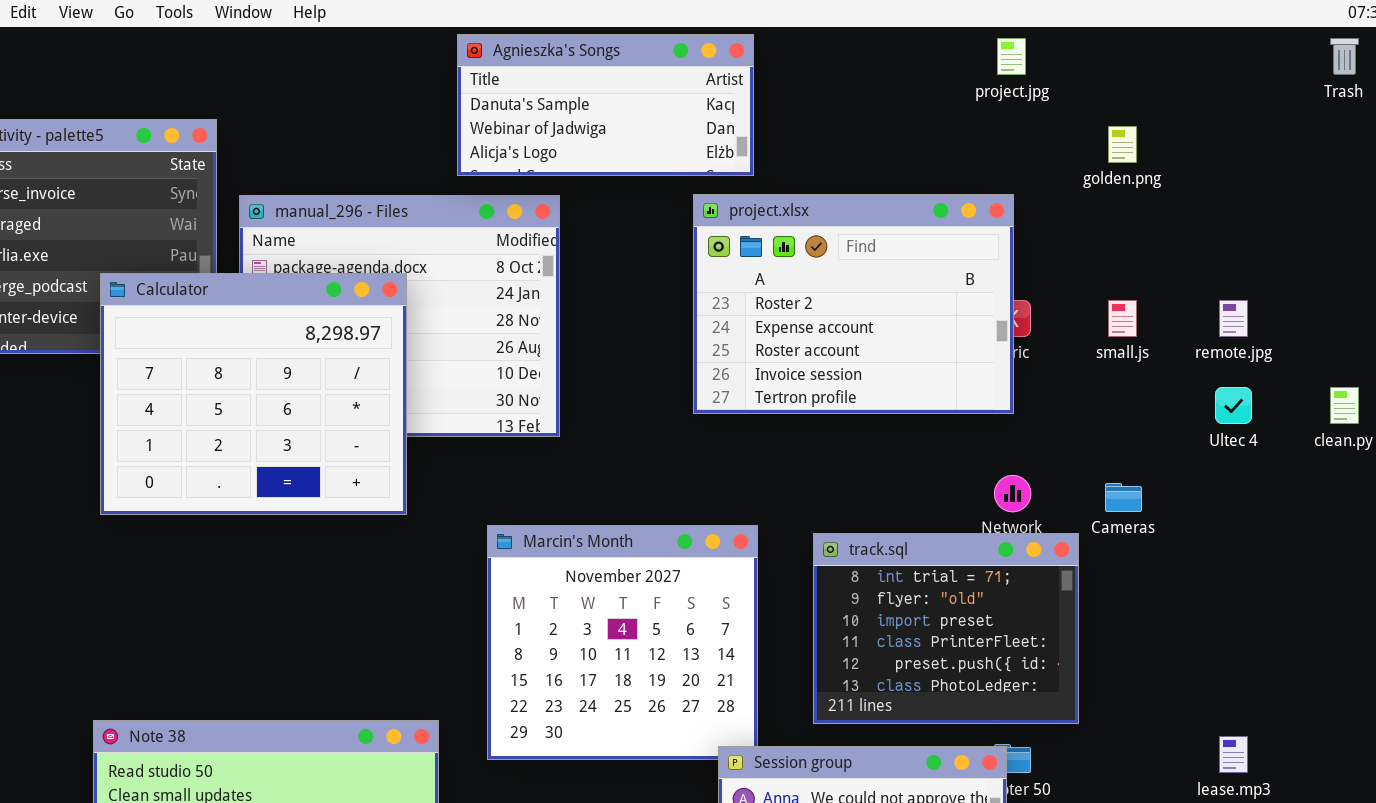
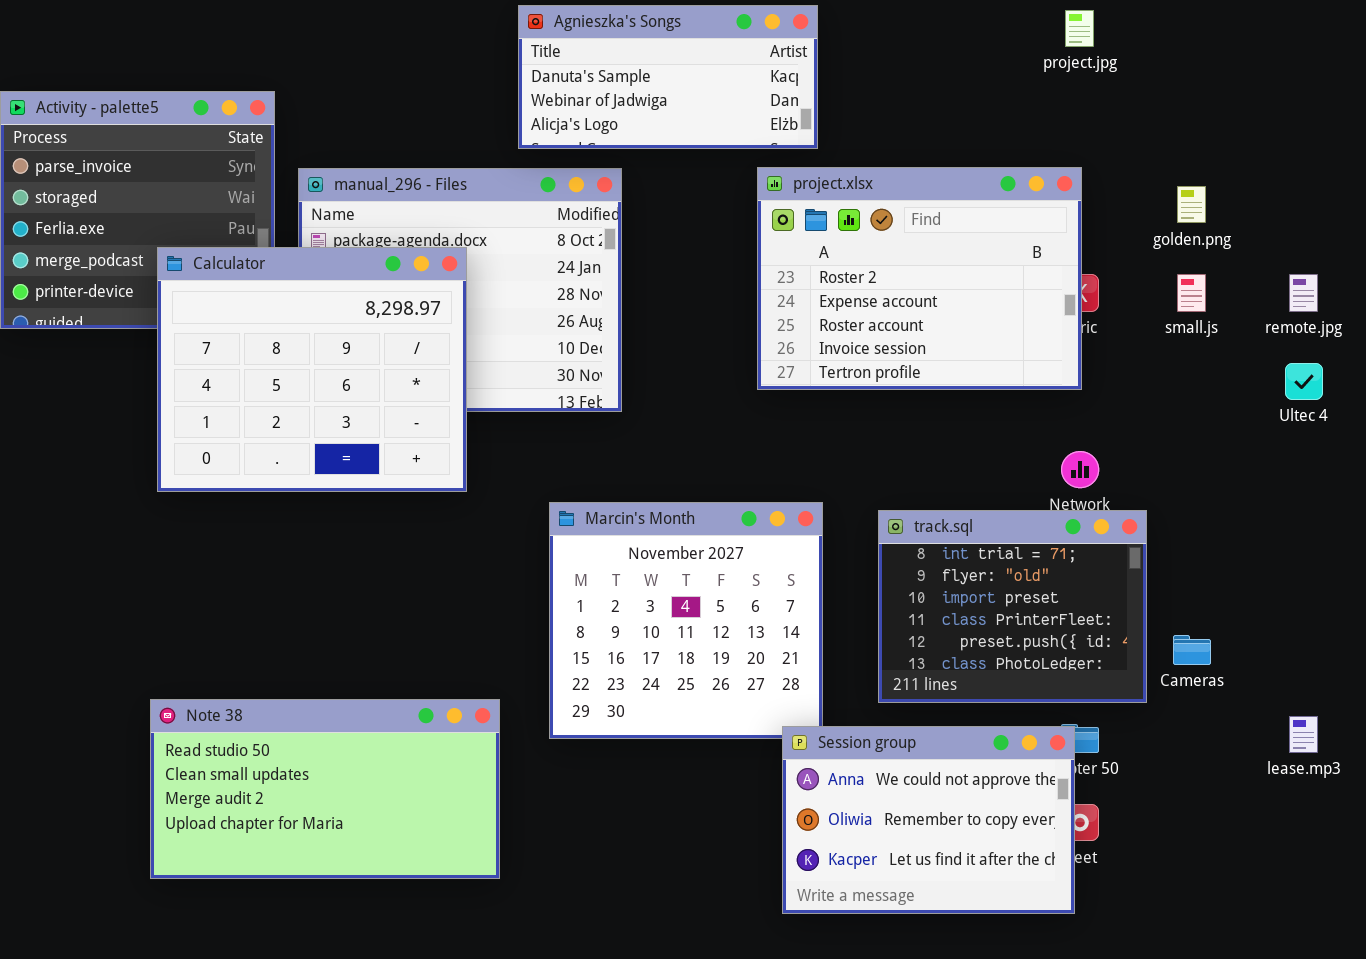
golden.png: [1108,126,1137,163] -> [1177,186,1206,223], moved
Cameras: [1105,483,1142,512] -> [1173,635,1211,665], moved

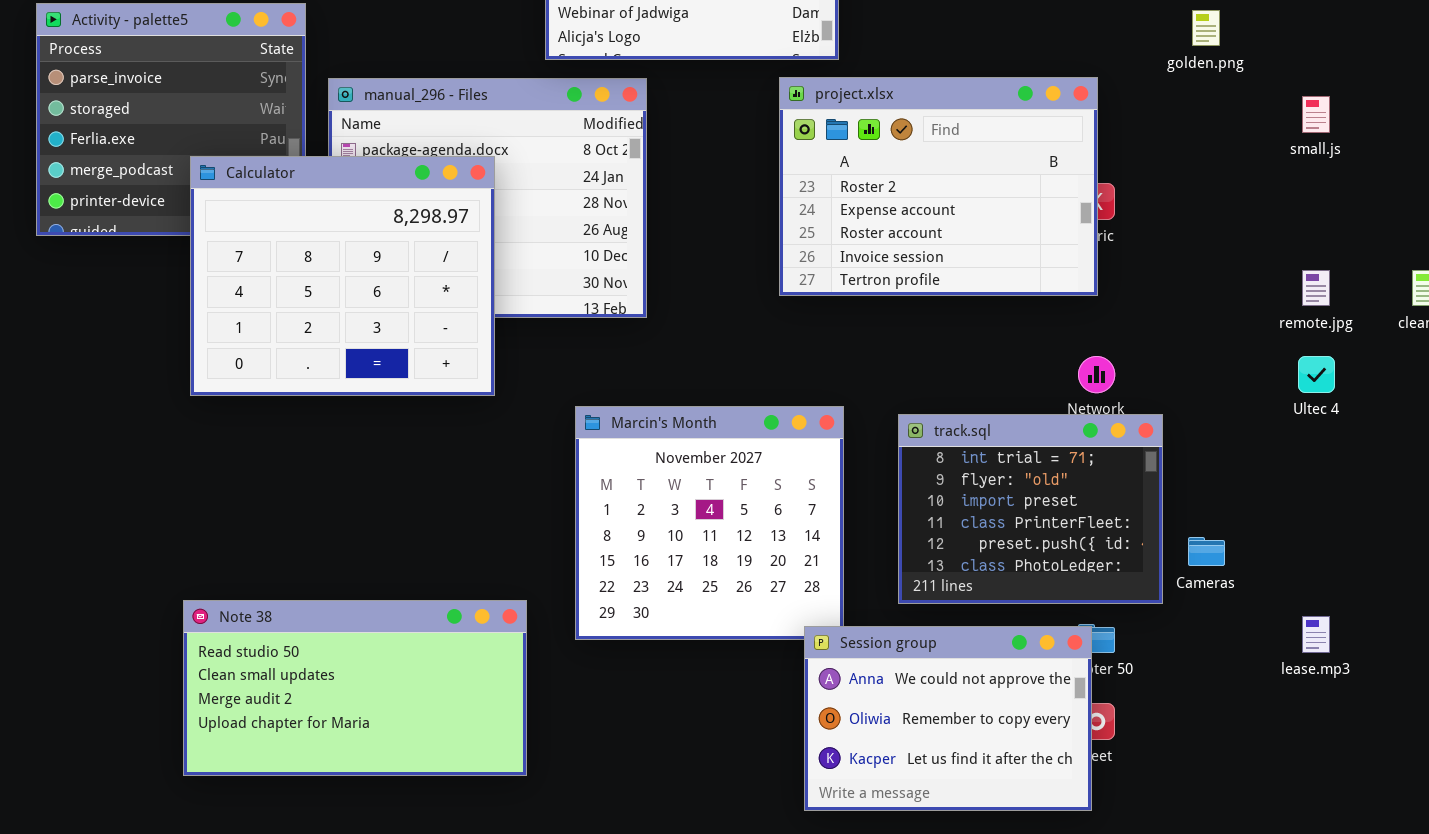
golden.png: [1177,186,1206,223] -> [1192,10,1220,46], moved
small.js: [1177,274,1206,312] -> [1302,96,1330,133], moved
remote.jpg: [1289,274,1318,312] -> [1302,270,1330,306], moved
Ultec 4: [1285,363,1323,400] -> [1298,356,1335,393], moved

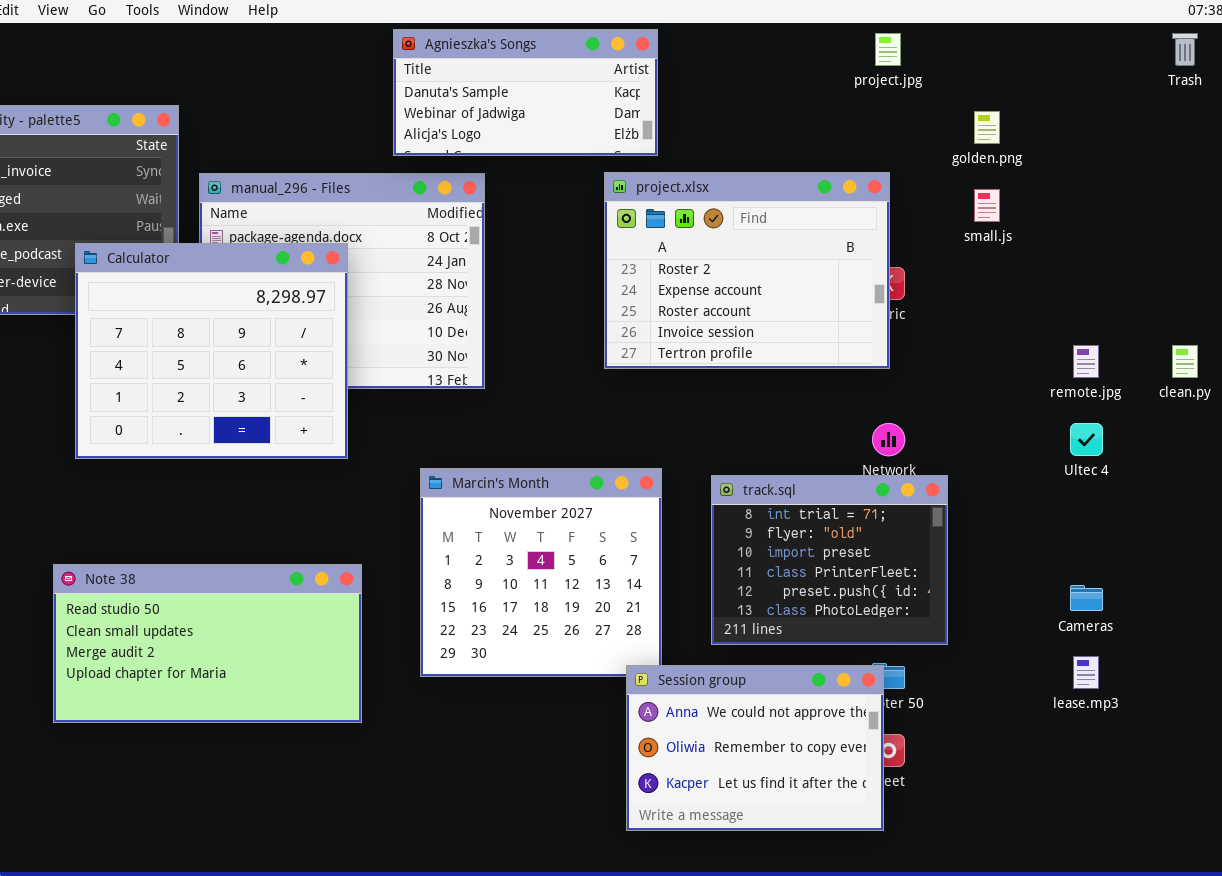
small.js: [1302,96,1330,133] -> [974,189,1000,222], moved
Cameras: [1188,537,1225,566] -> [1070,585,1103,611], moved
Note 38: [183,600,527,776] -> [53,564,362,723], moved

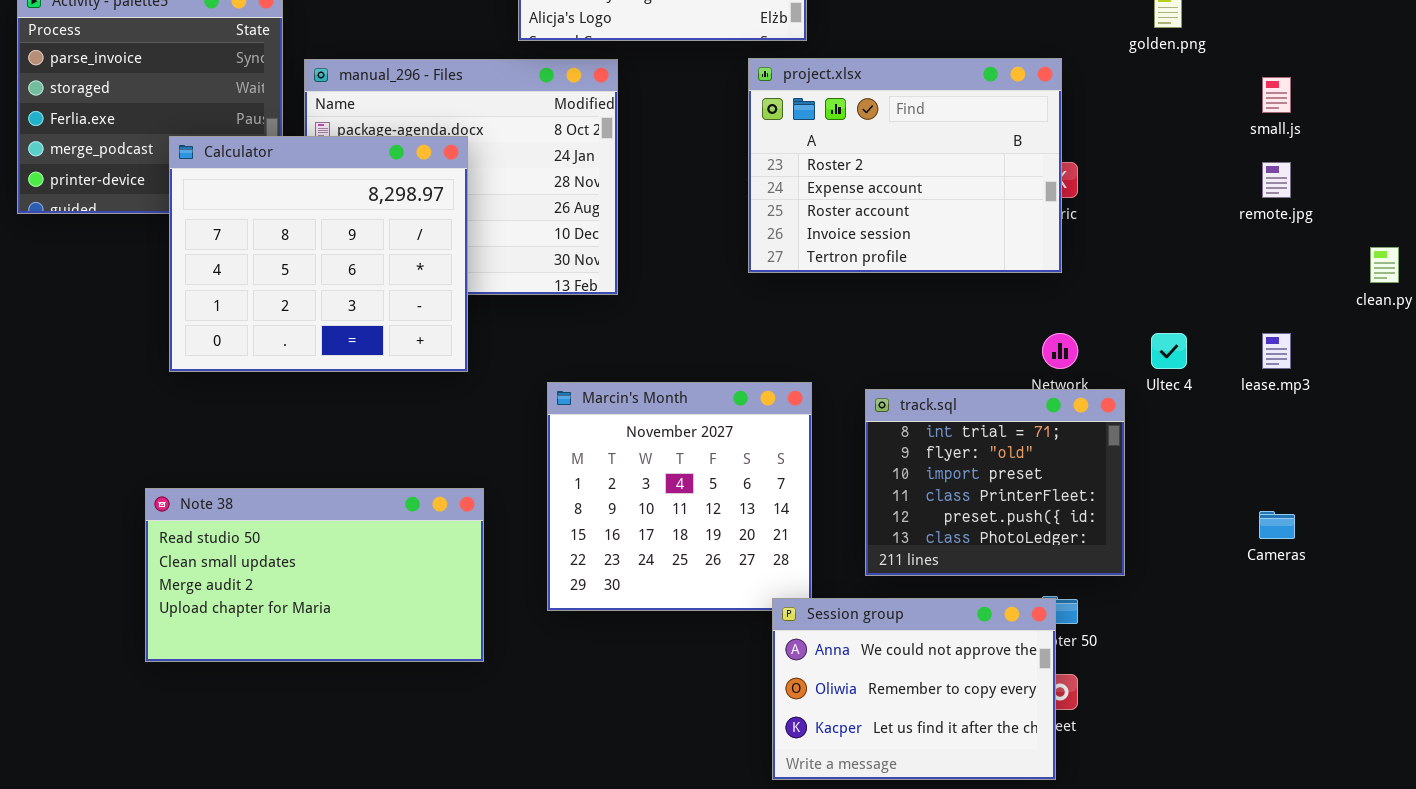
small.js: [974,189,1000,222] -> [1262,77,1291,113], moved
remote.jpg: [1073,345,1099,378] -> [1262,162,1291,198], moved
Ultec 4: [1070,423,1103,456] -> [1151,333,1187,369], moved
lease.mp3: [1073,656,1099,689] -> [1262,333,1291,369], moved

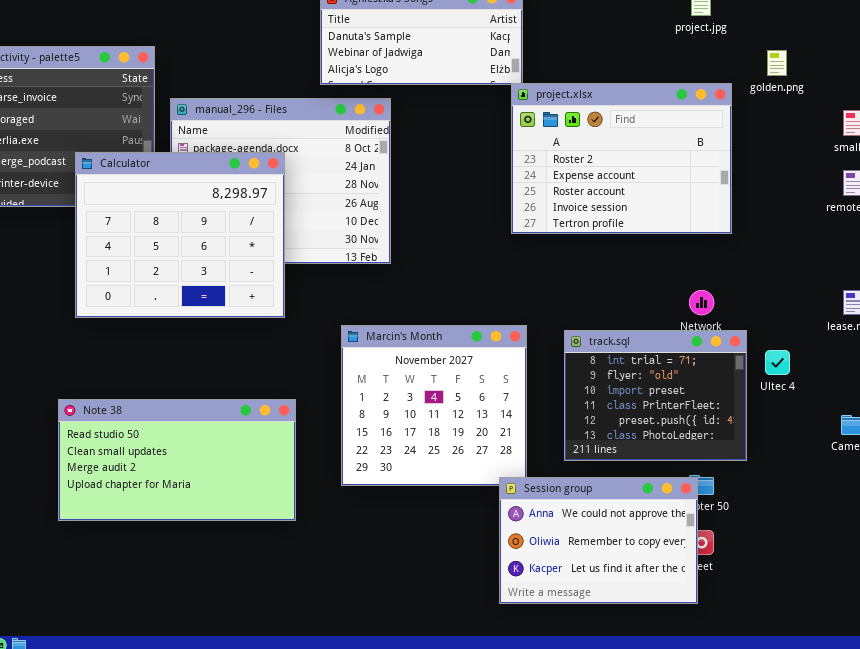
project.xlsx: [748,58,1062,273] -> [511,83,732,234], moved
Ultec 4: [1151,333,1187,369] -> [765,350,790,375], moved

